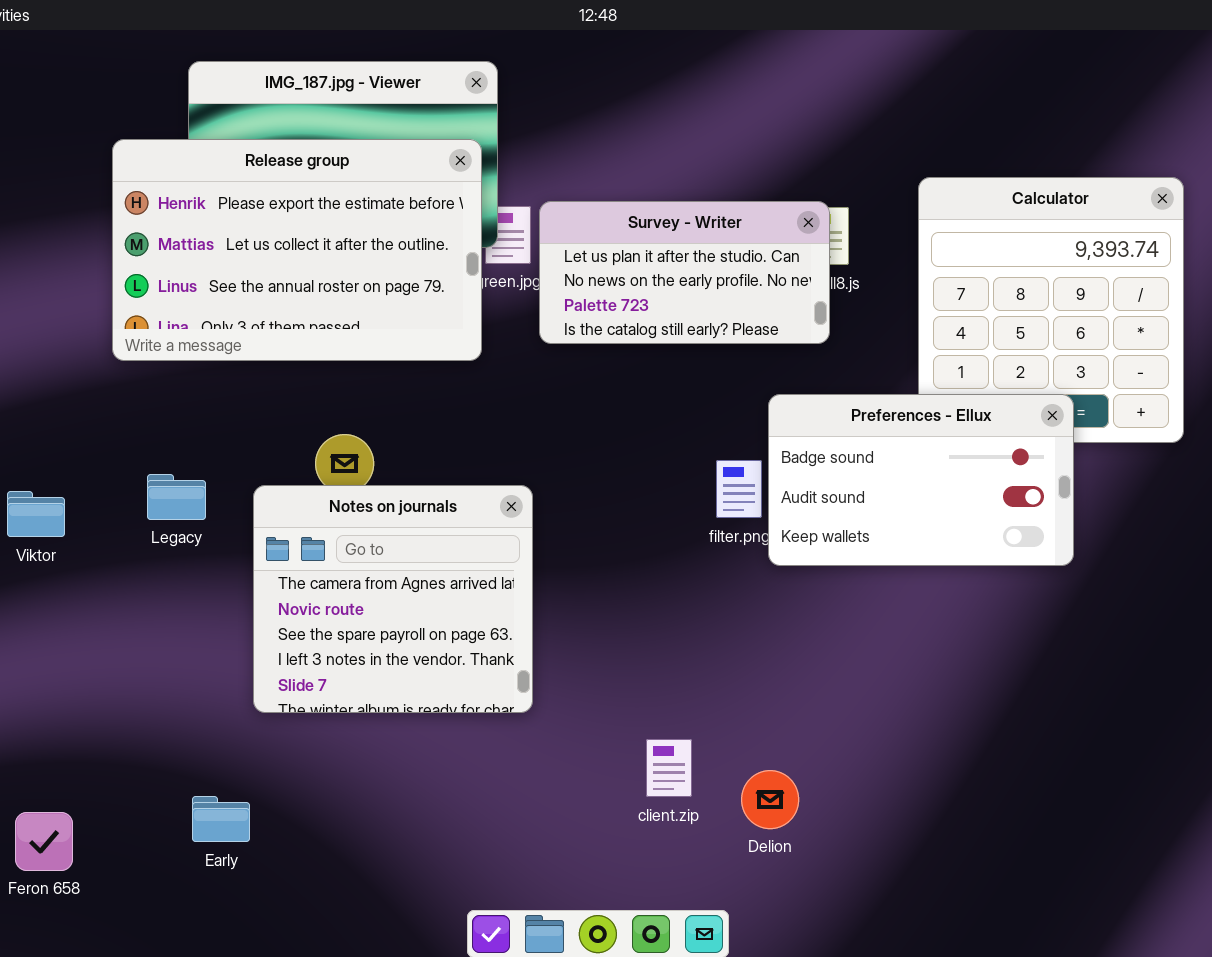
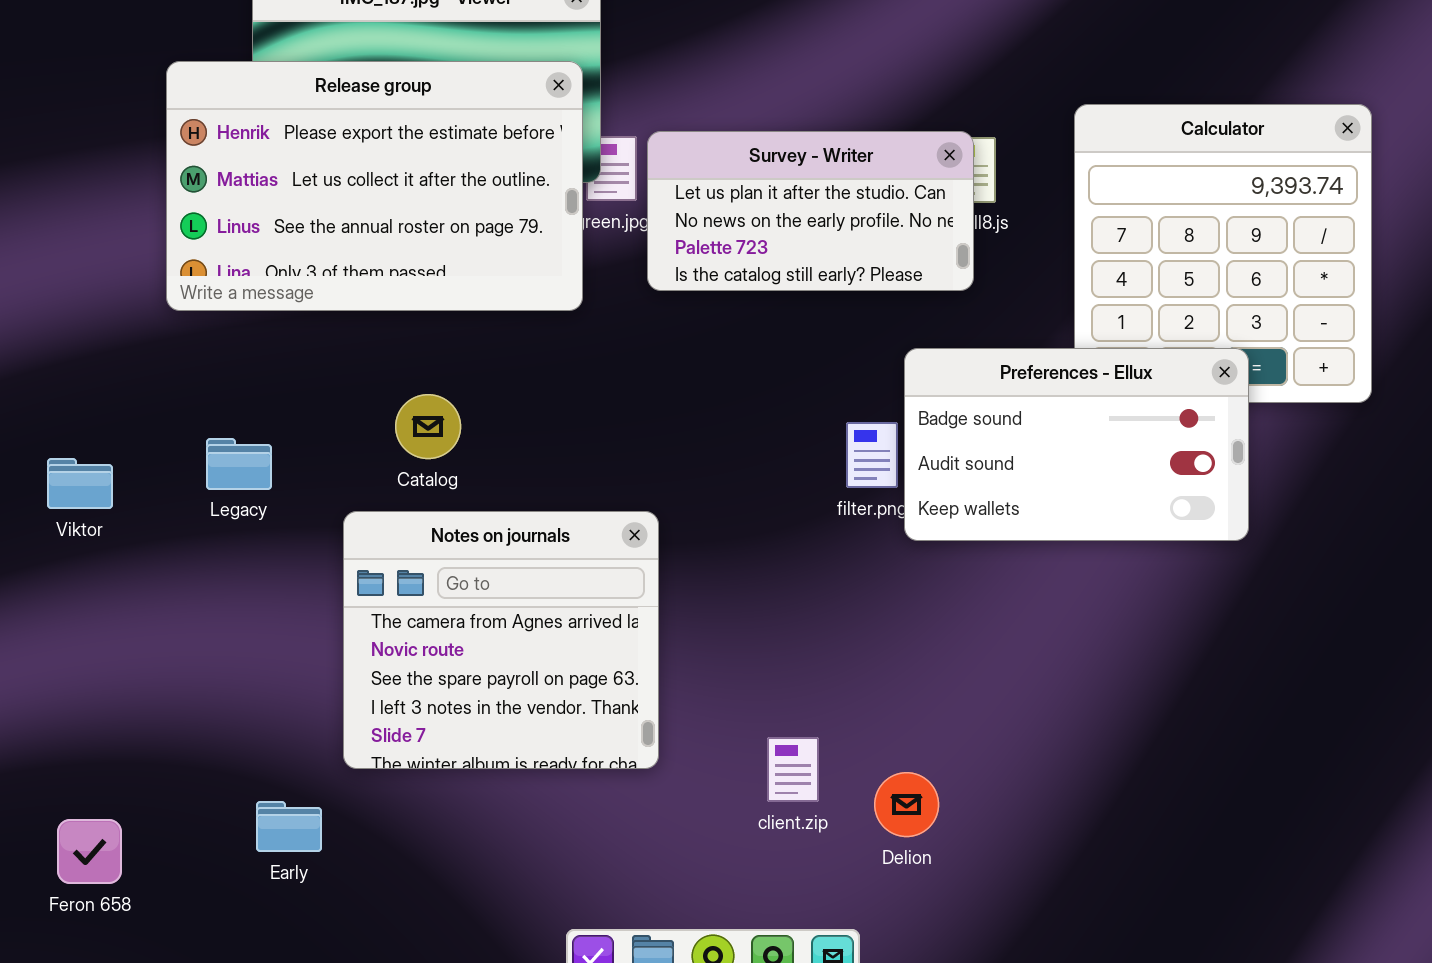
Notes on journals: [253,485,533,713] -> [343,511,659,769], moved

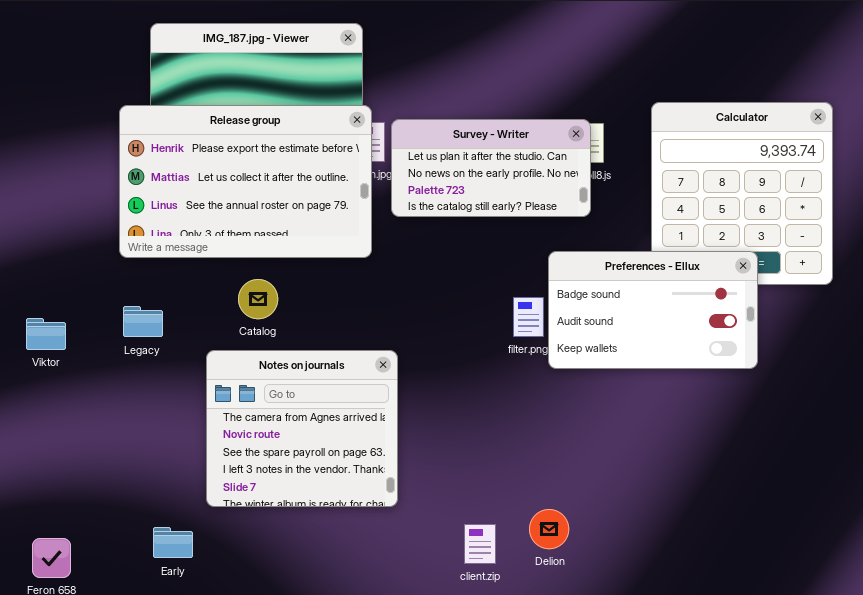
Release group: [166,61,583,311] -> [119,105,372,258], moved
client.zip: [767,737,819,802] -> [464,524,496,564], moved

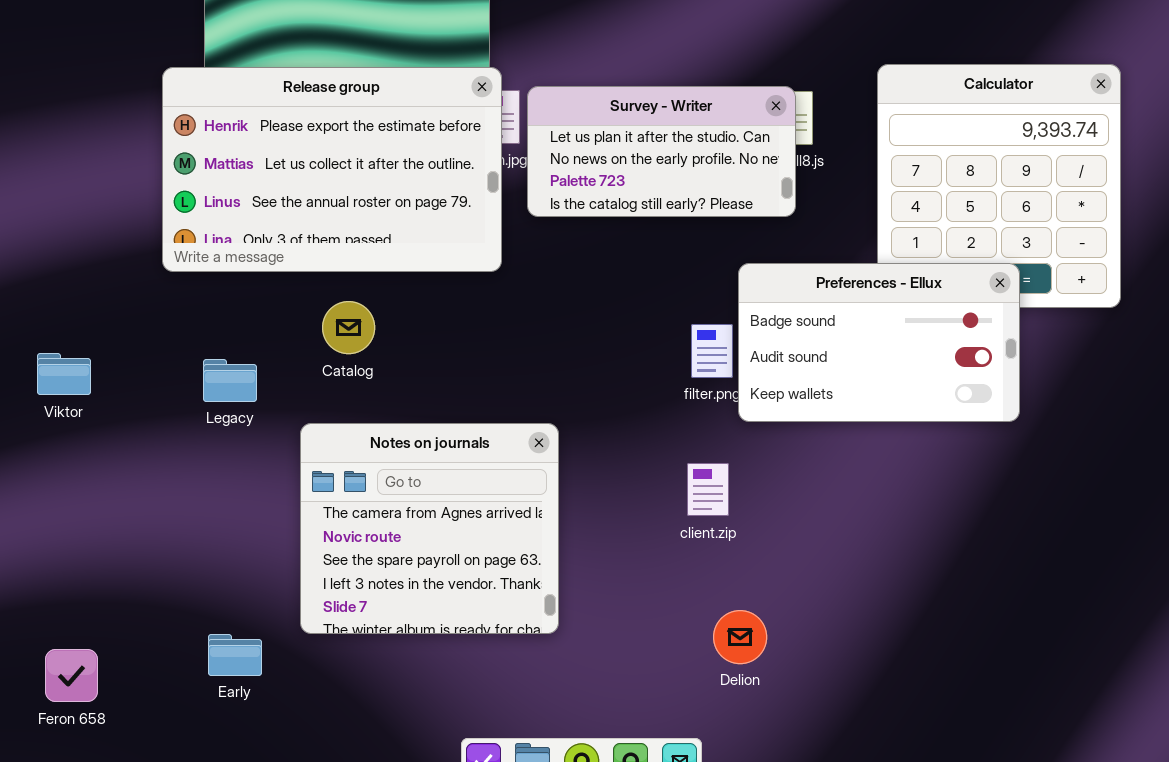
Legacy: [123,306,163,337] -> [203,359,257,402], moved
Notes on journals: [206,350,398,507] -> [300,423,559,634], moved
client.zip: [464,524,496,564] -> [687,463,729,516], moved

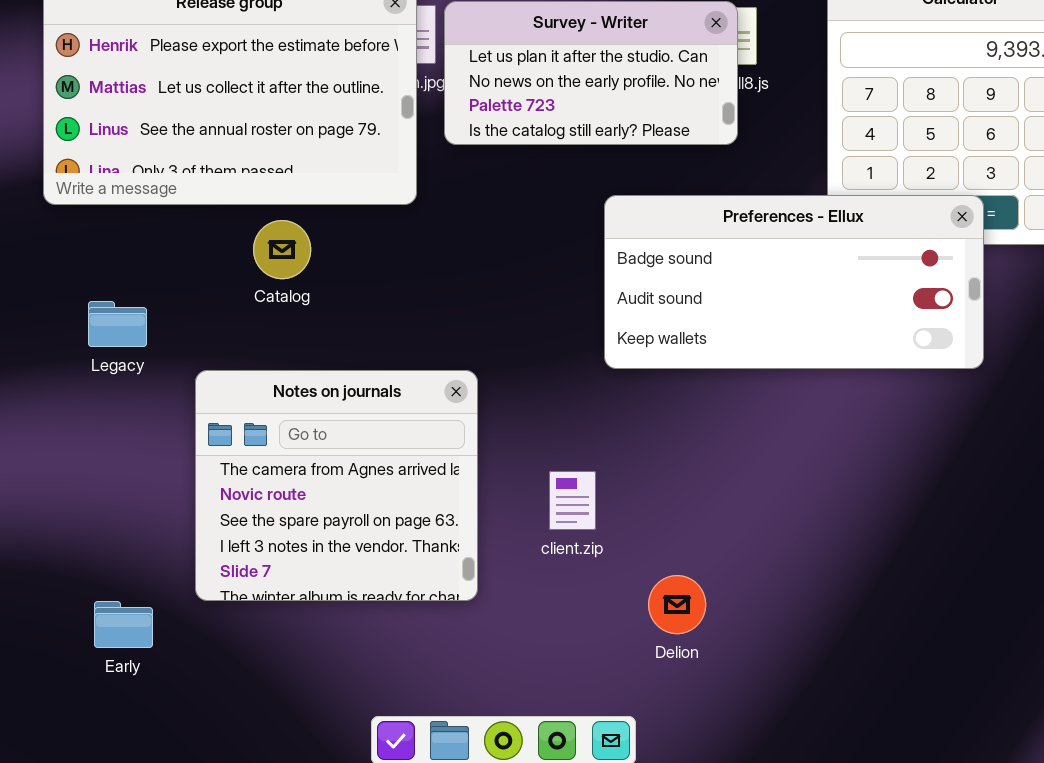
Preferences - Ellux: [738,263,1020,422] -> [604,195,984,369], resized
Catalog: [322,301,375,354] -> [253,220,311,279], moved
client.zip: [687,463,729,516] -> [549,471,596,530], moved

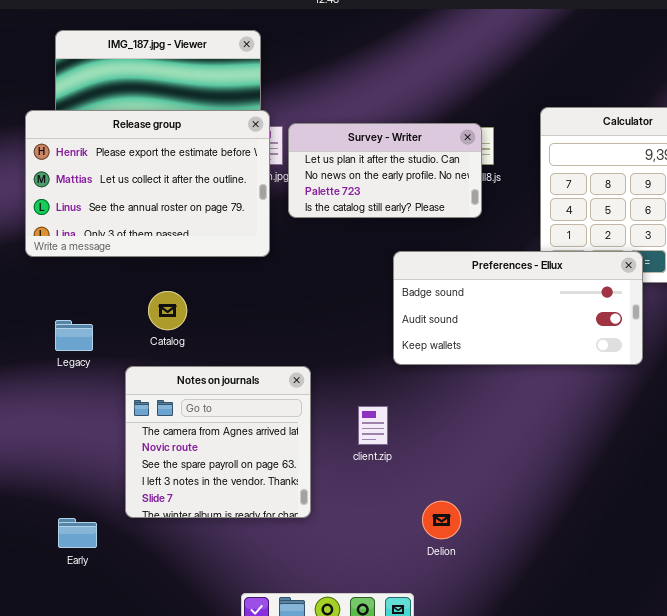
Catalog: [253,220,311,279] -> [148,291,187,330], moved
client.zip: [549,471,596,530] -> [358,406,388,445], moved

